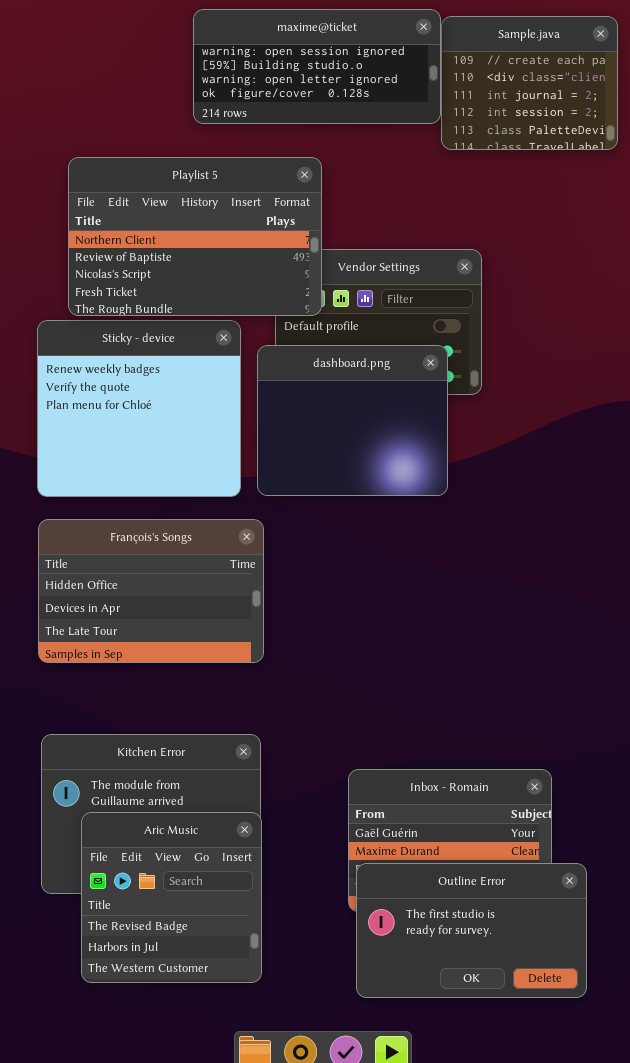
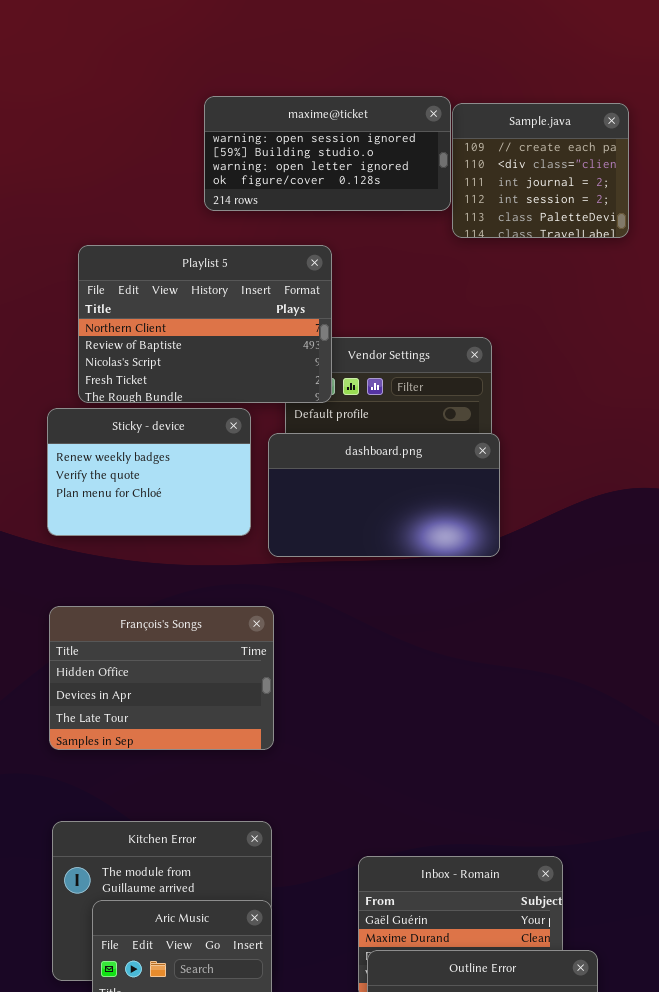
Sticky - device: [37,320,241,497] -> [47,408,251,536], resized
dashboard.png: [257,345,448,496] -> [268,433,500,557], resized

